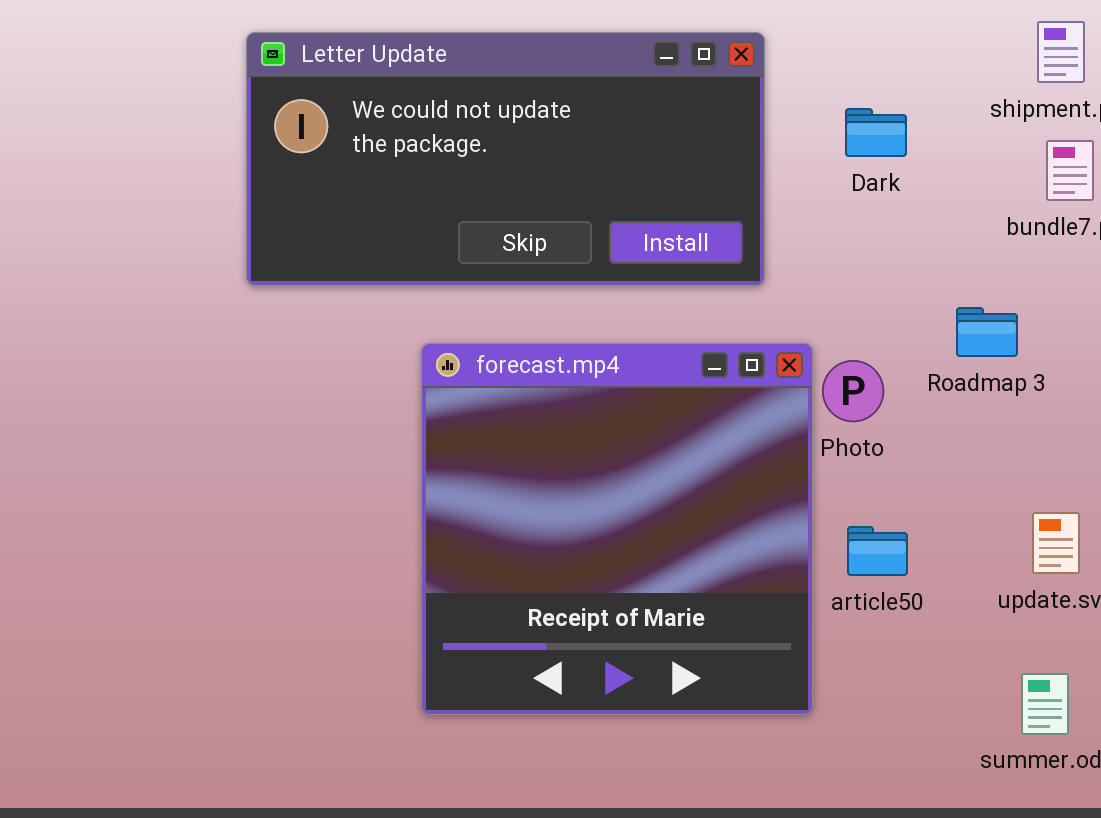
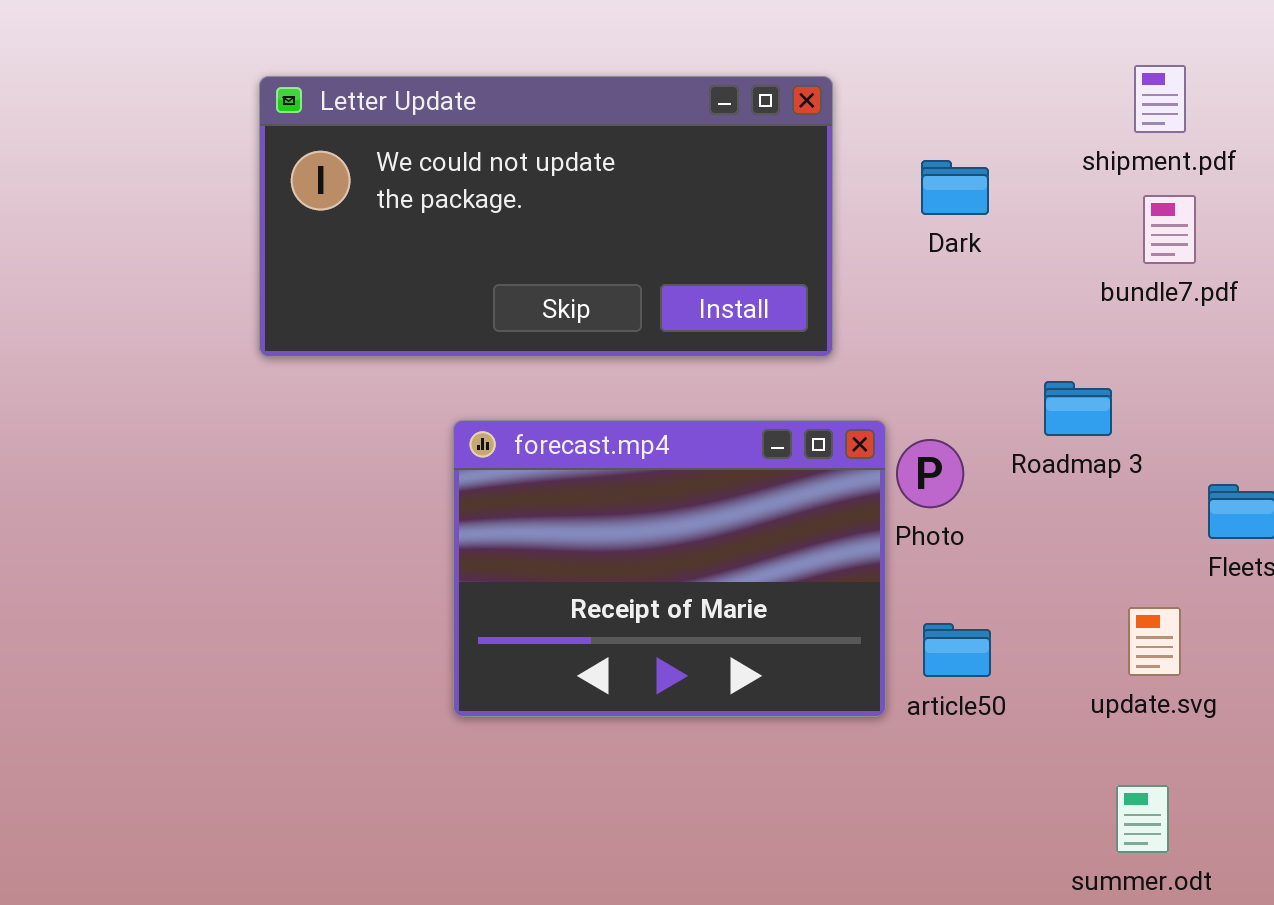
forecast.mp4: [421,343,813,715] -> [453,420,886,717], resized

